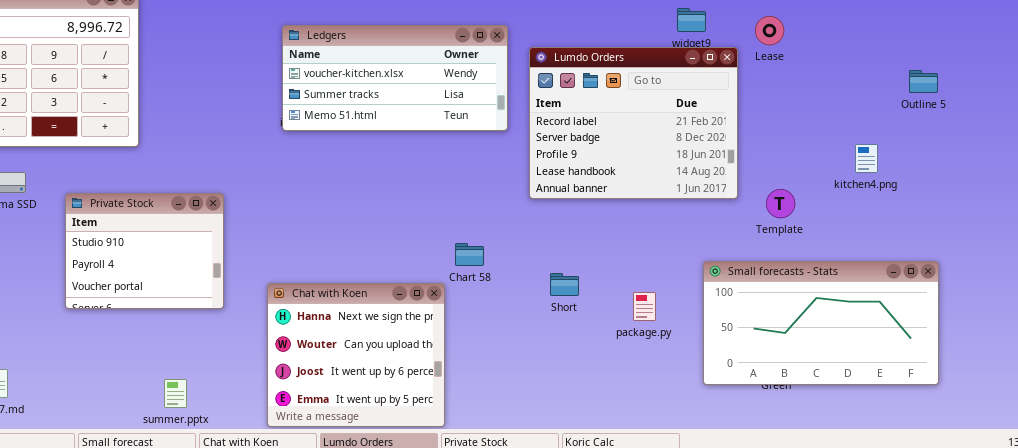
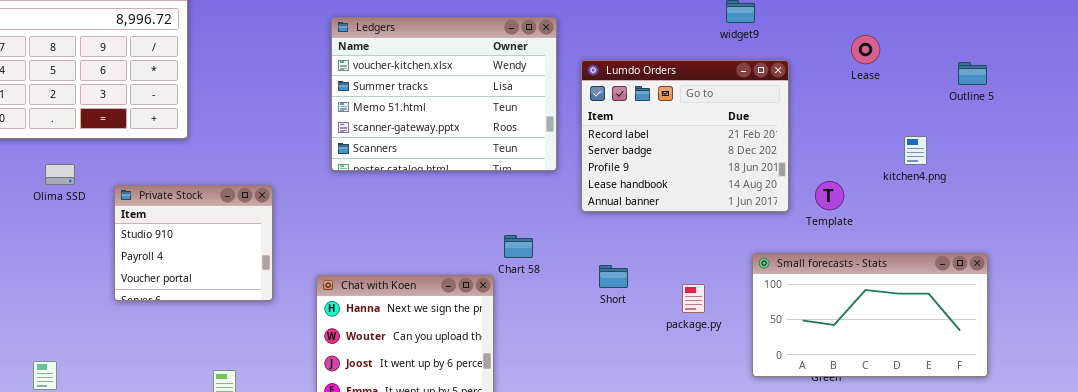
Lease: [755,16,784,45] -> [851,35,880,64], moved
Ledgers: [282,25,508,131] -> [331,17,557,171], resized
Lumdo Orders: [529,47,738,199] -> [581,60,789,212], moved

